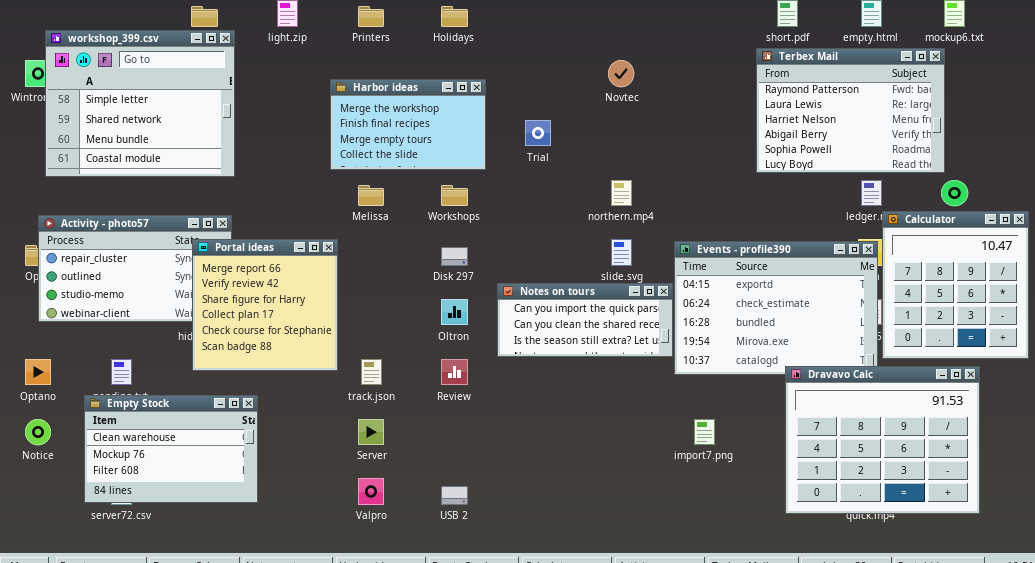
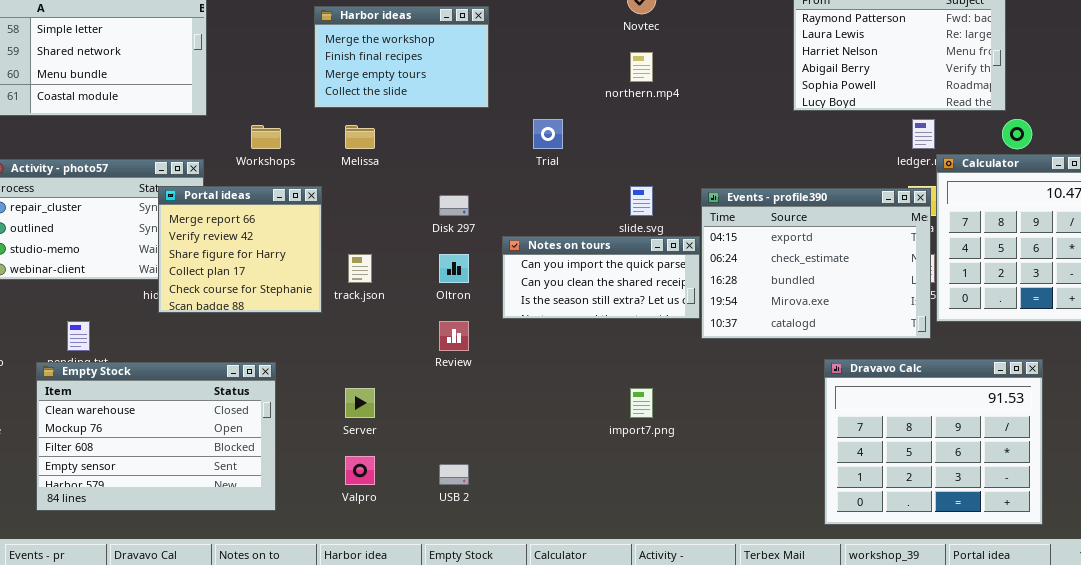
Trial: [525,120,551,146] -> [533,119,563,149], moved
northern.mp4: [611,180,632,206] -> [630,52,653,82], moved
Workshops: [441,185,468,206] -> [251,125,281,149], moved
Portal ideas: [192,239,338,371] -> [158,186,322,313], resized
track.json: [361,359,382,385] -> [348,254,372,283], moved
Dravavo Calc: [785,366,980,514] -> [824,359,1043,525], moved
Empty Stock: [84,395,258,503] -> [36,362,276,511], resized
import7.png: [694,419,715,445] -> [630,388,653,418], moved

